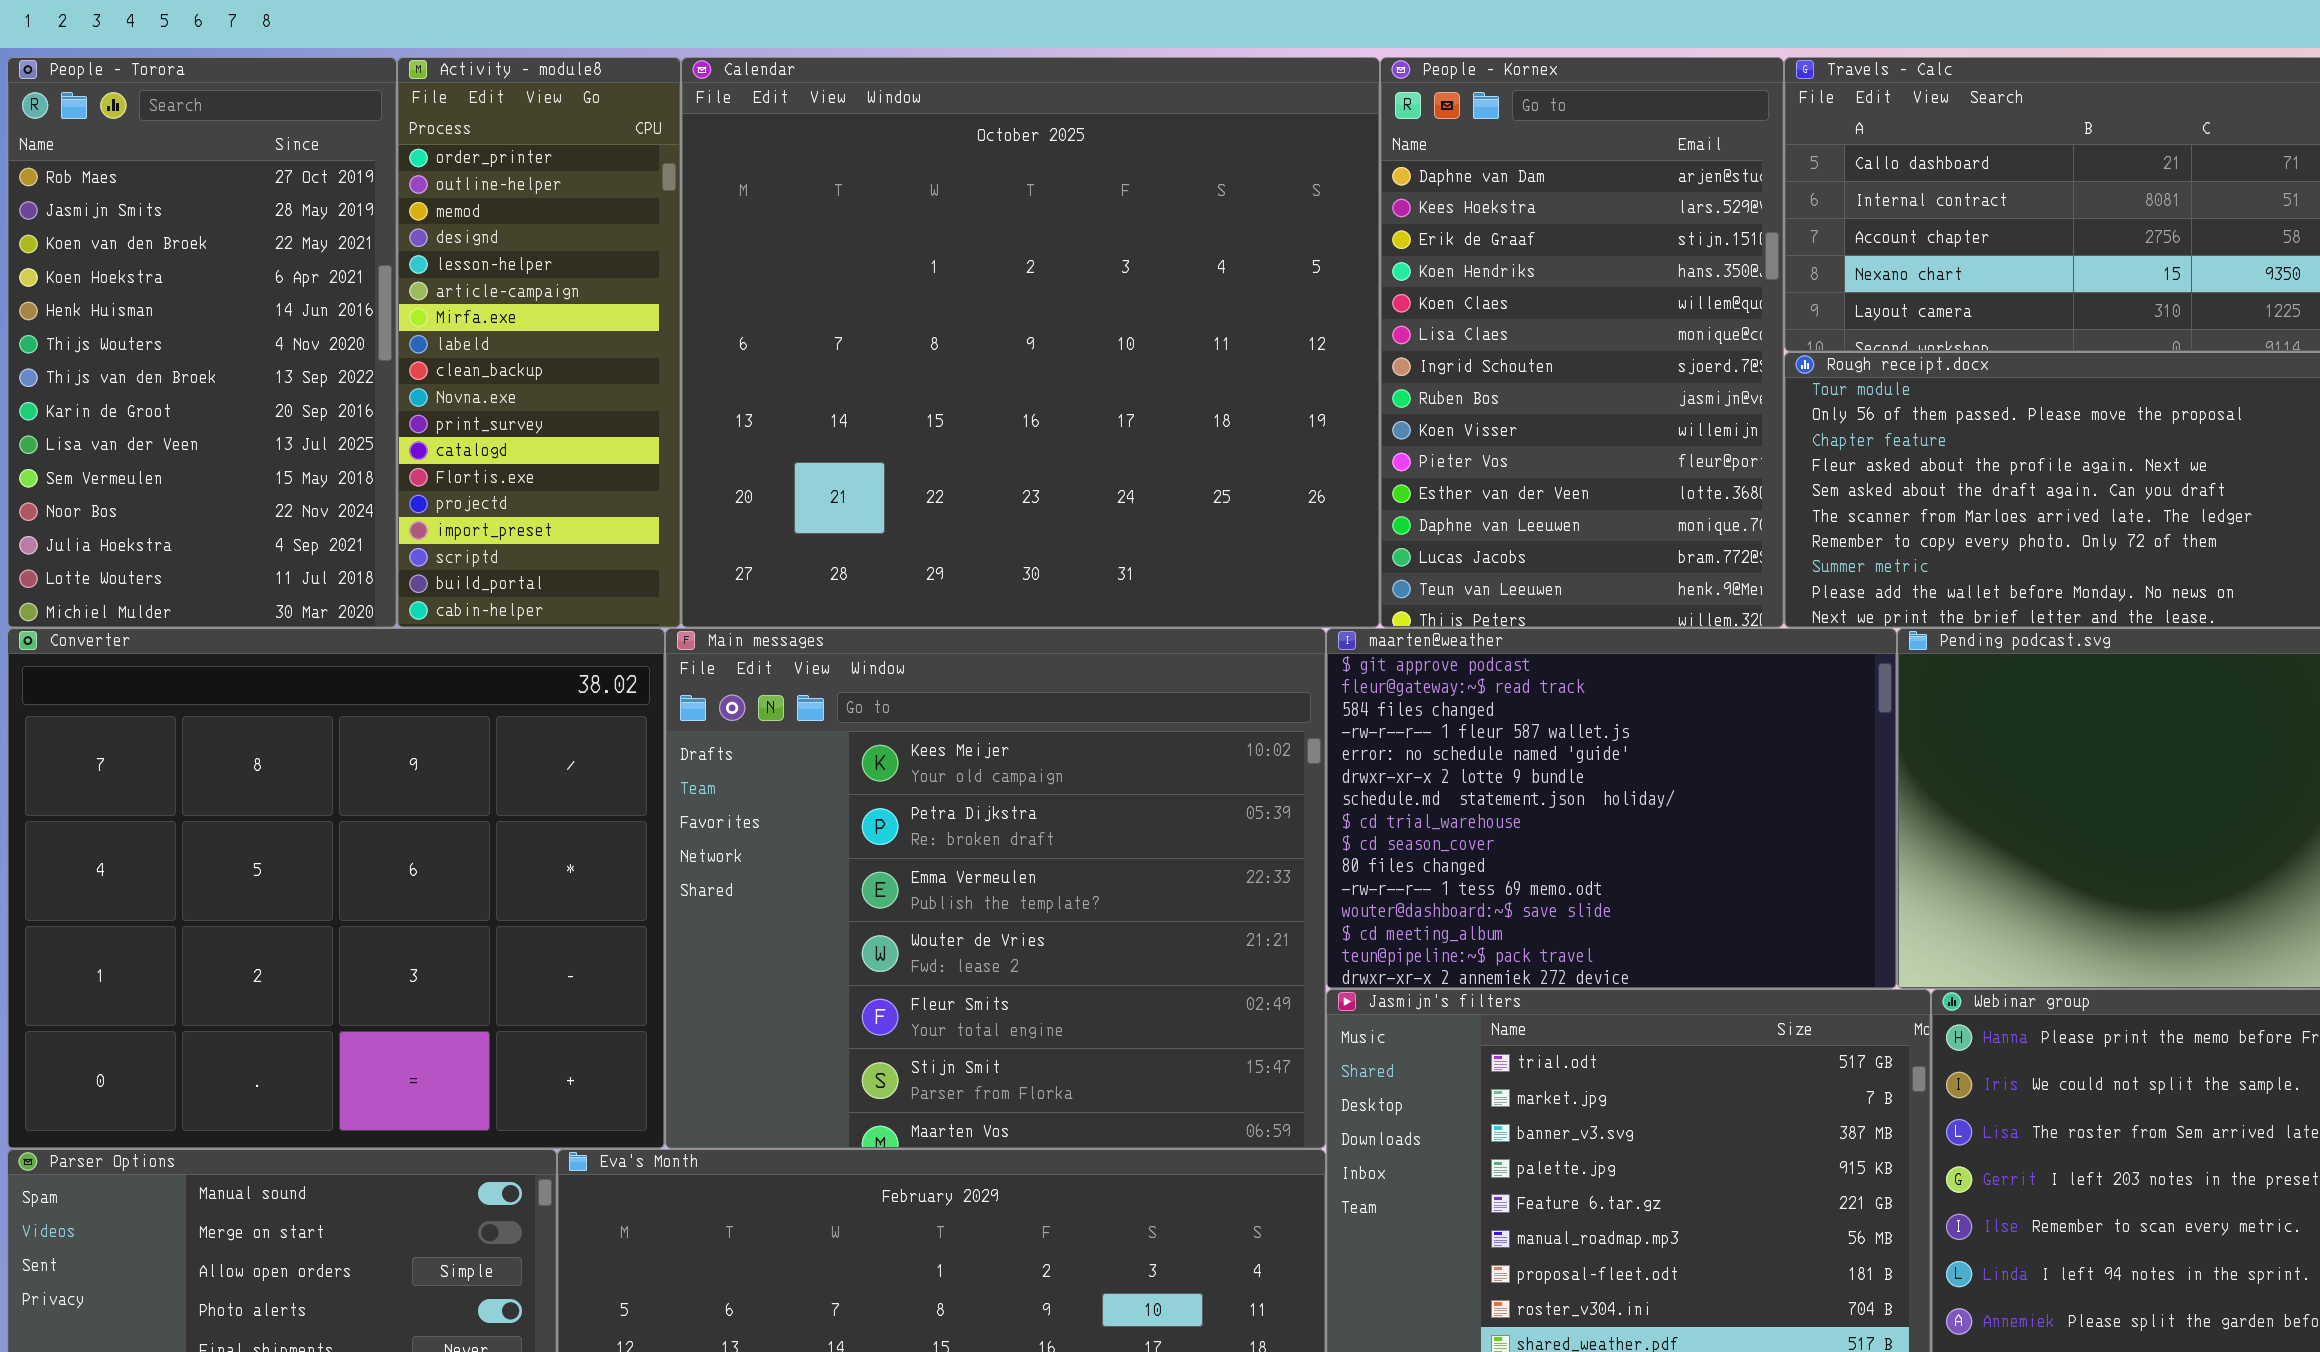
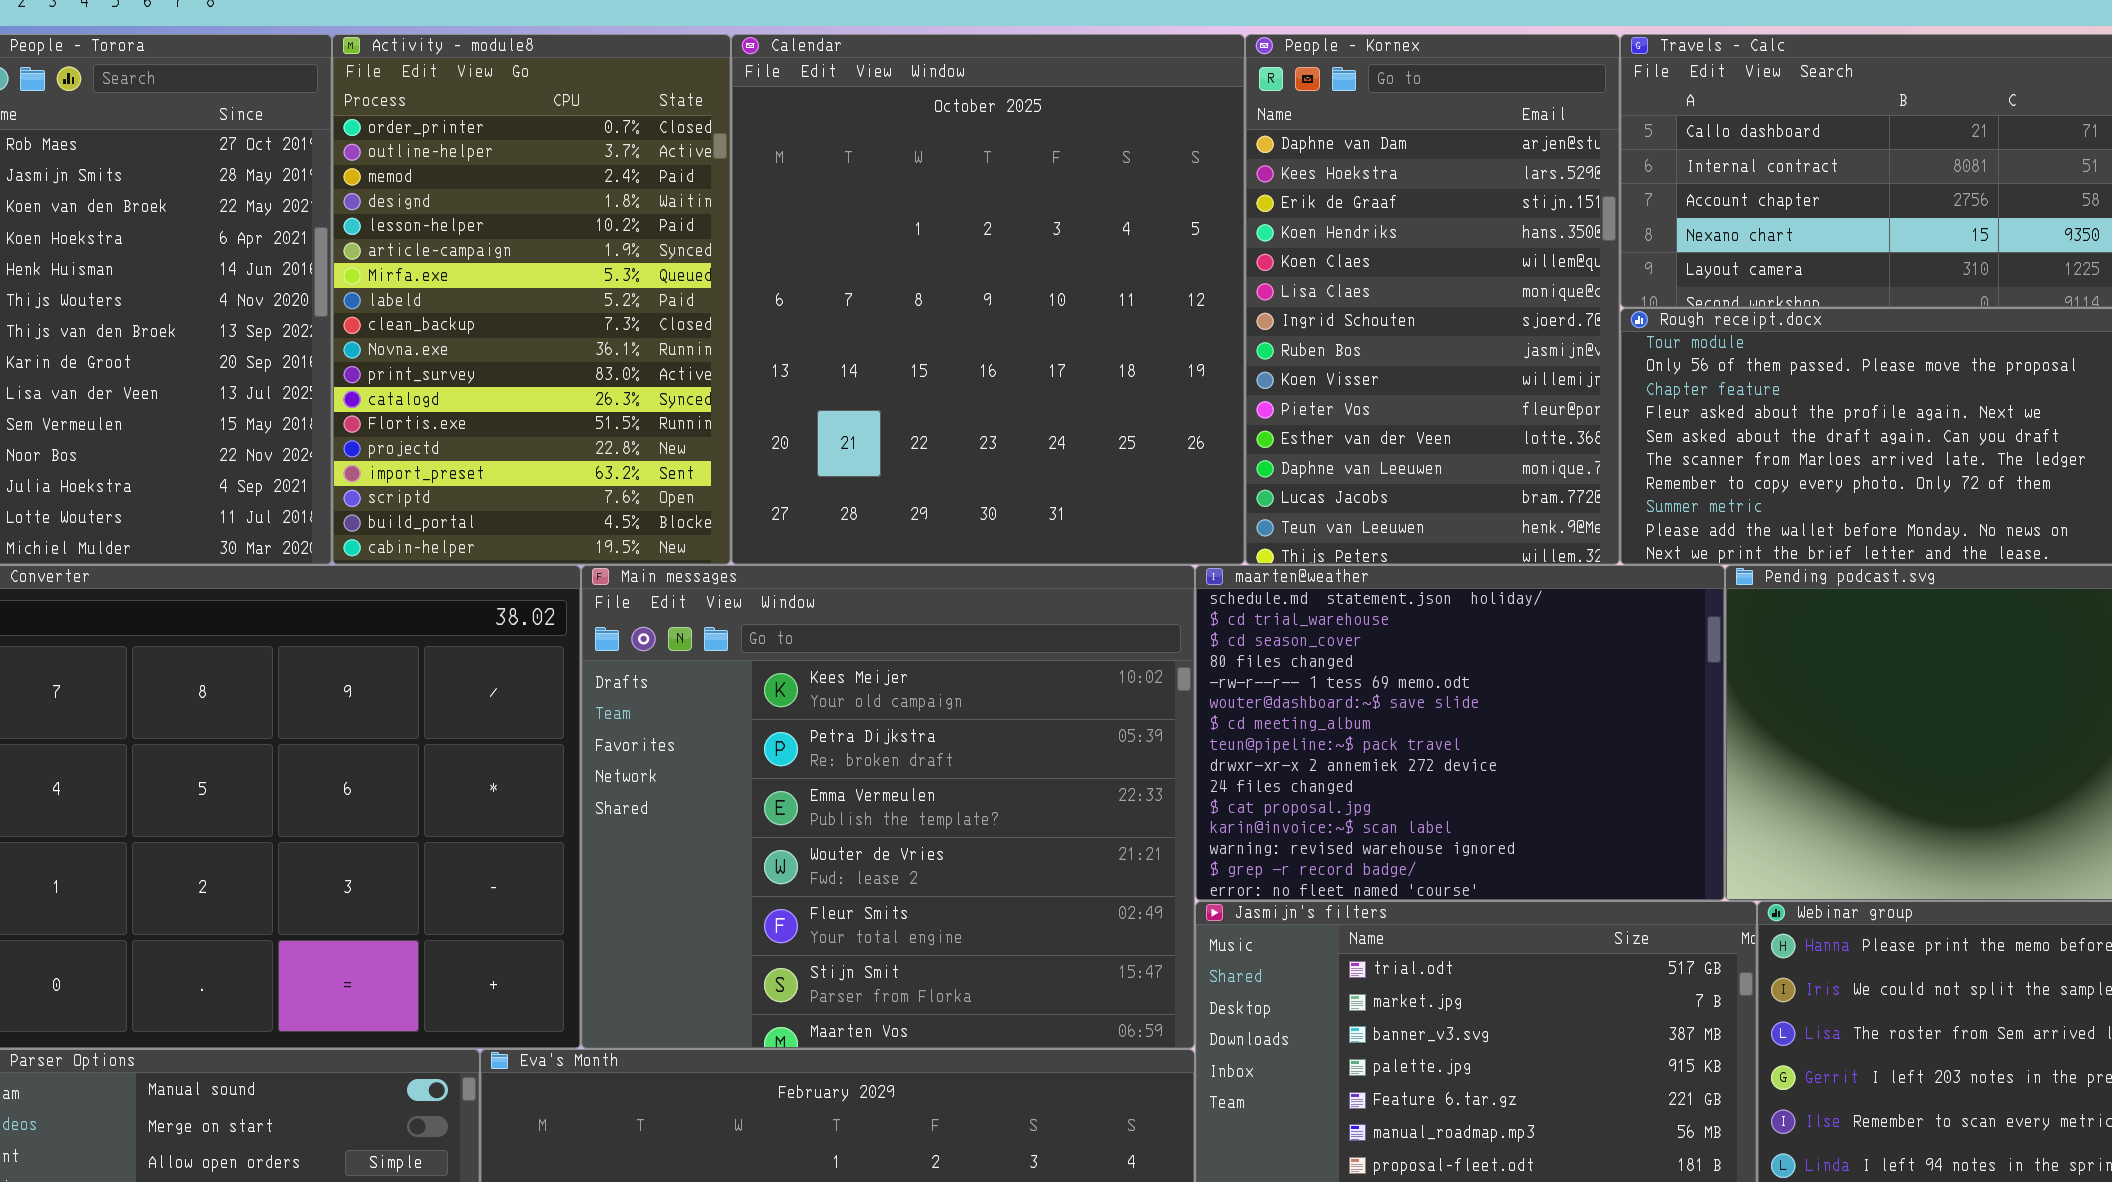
Activity - module8: [397,57,681,628] -> [332,34,731,565], resized
Calendar: [681,57,1380,628] -> [731,34,1245,565], resized
maarten@weather: [1326,628,1897,989] -> [1195,565,1725,901], scrolled down 6 rows

